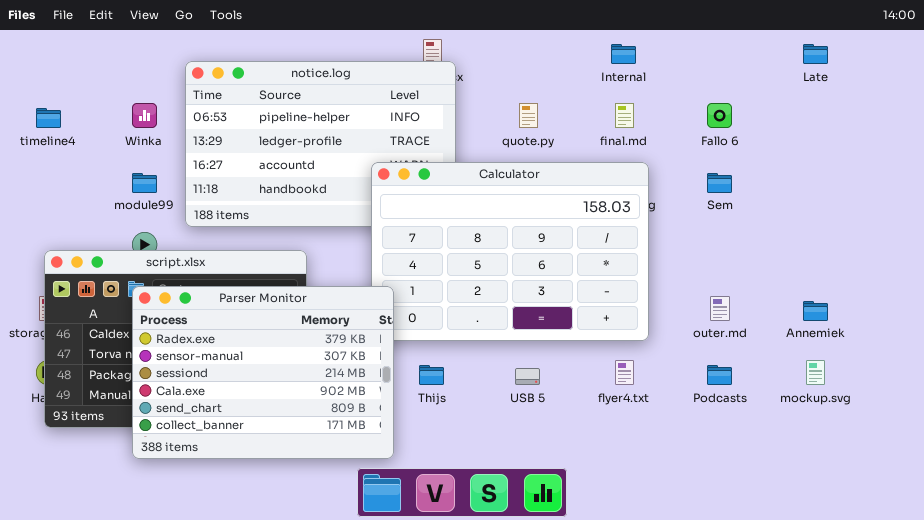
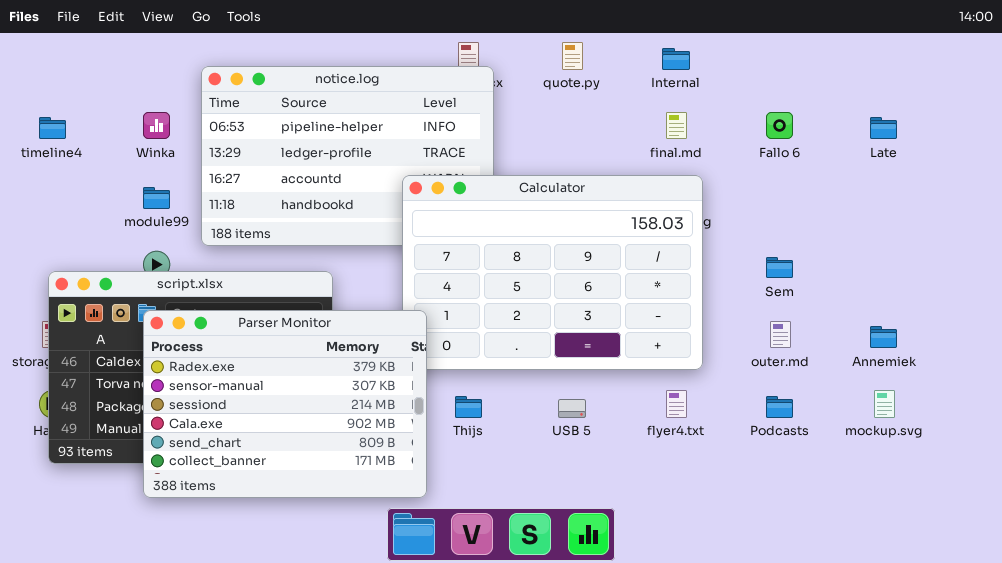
Late: [803,44,828,64] -> [870,117,897,139], moved
quote.py: [519,103,538,128] -> [562,42,583,70], moved
Sem: [707,173,732,193] -> [766,257,793,278], moved

